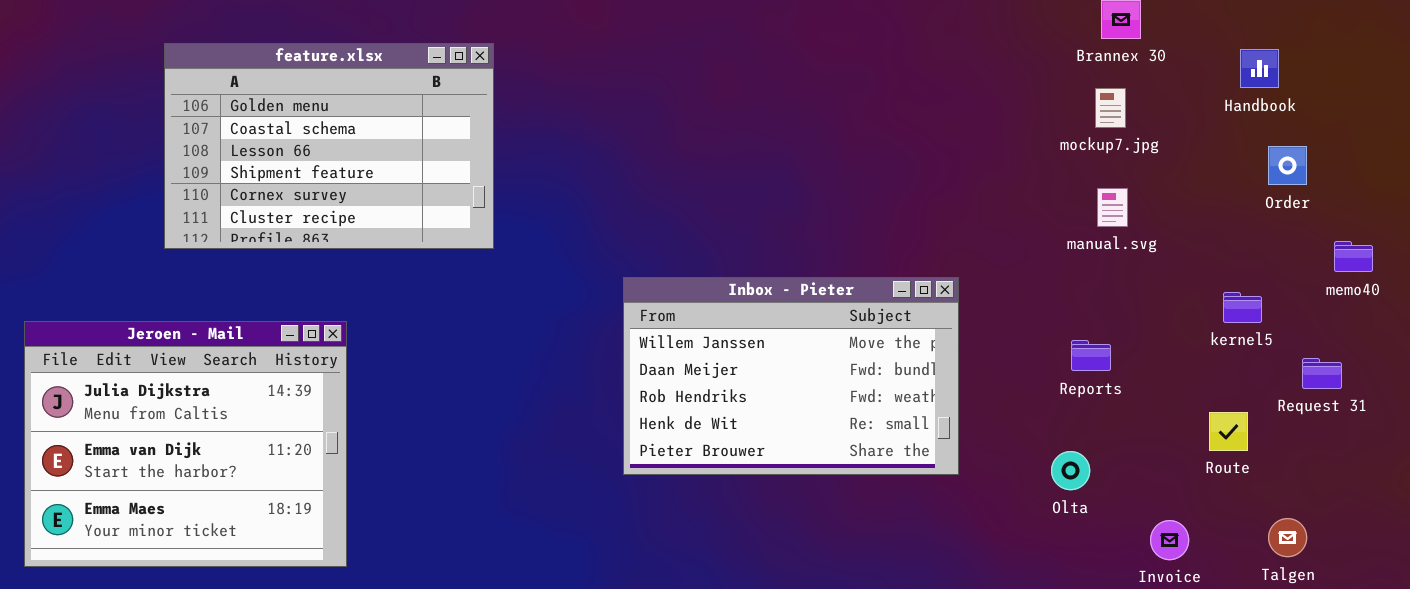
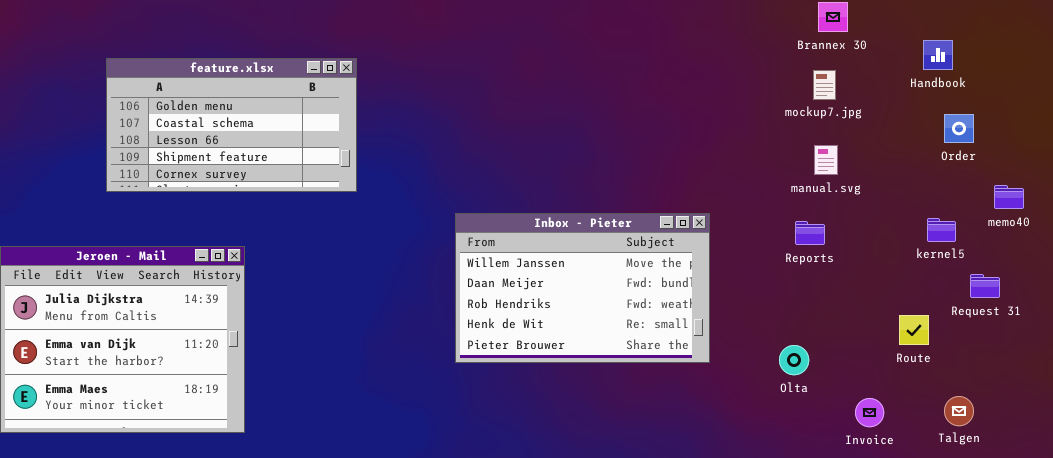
feature.xlsx: [164,43,494,249] -> [106,58,357,192], resized
kernel5: [1223,292,1262,323] -> [927,218,956,242], moved
Reports: [1071,340,1111,371] -> [795,221,825,245], moved

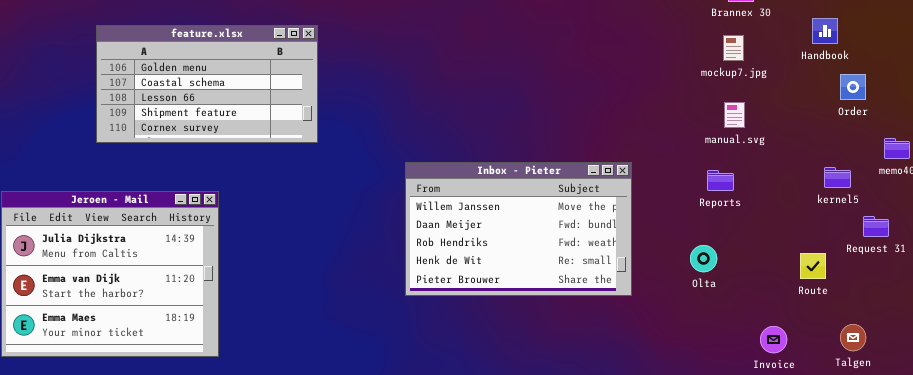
Handbook: [923,40,953,70] -> [812,18,838,44], moved
Olta: [779,345,809,375] -> [690,245,717,272], moved

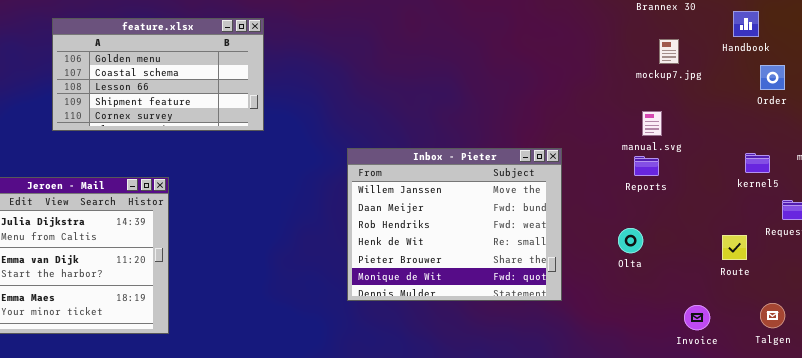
mockup7.jpg: [723,35,744,61] -> [659,39,679,64], moved
manual.svg: [724,102,745,128] -> [642,111,662,136], moved
Inbox - Pieter: [405,162,632,296] -> [347,148,562,301], resized

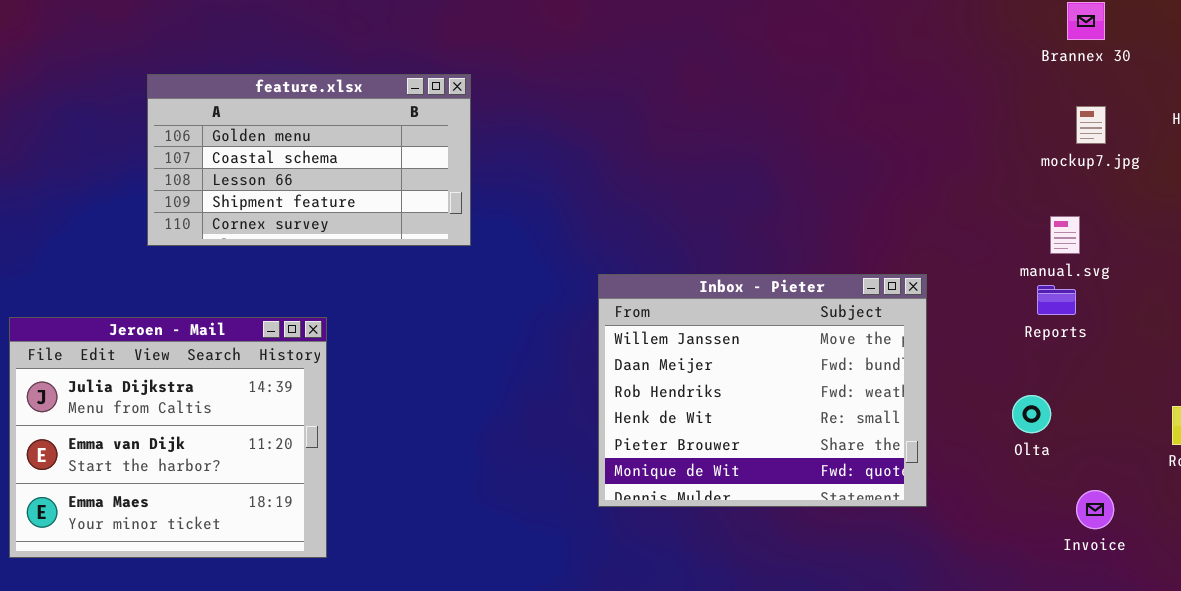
Invoice: [684,305,710,330] -> [1076,490,1114,529], moved

